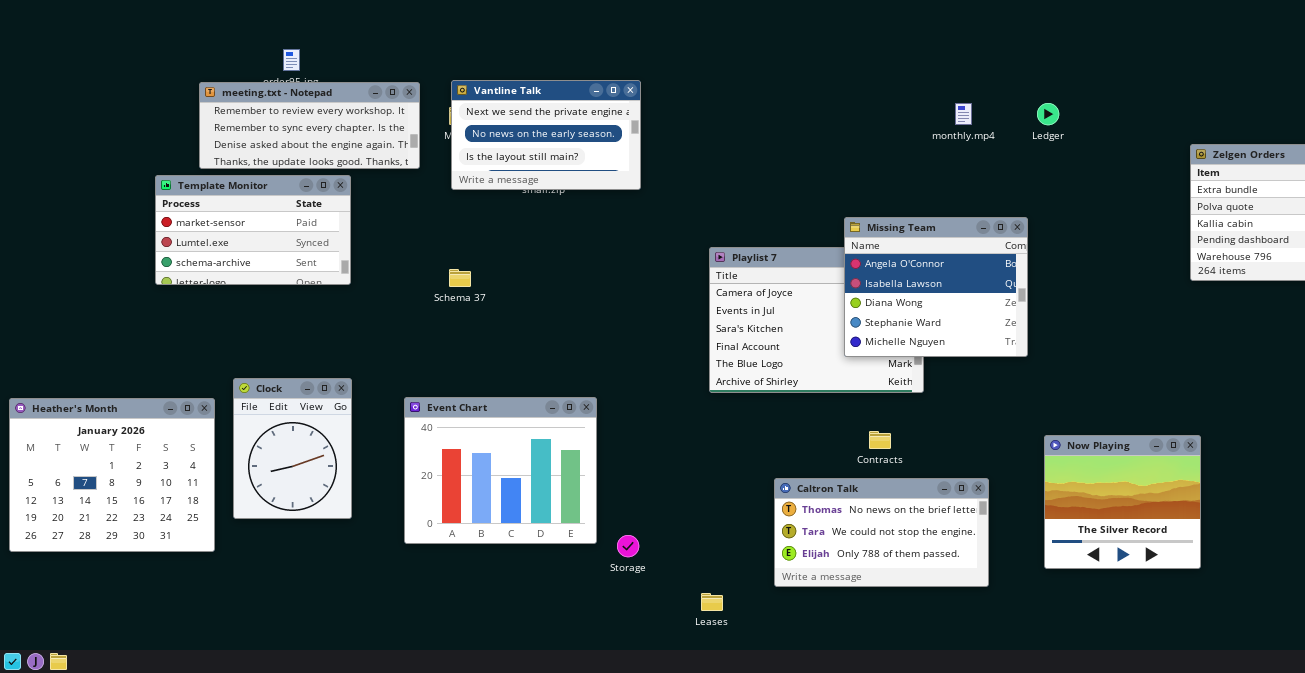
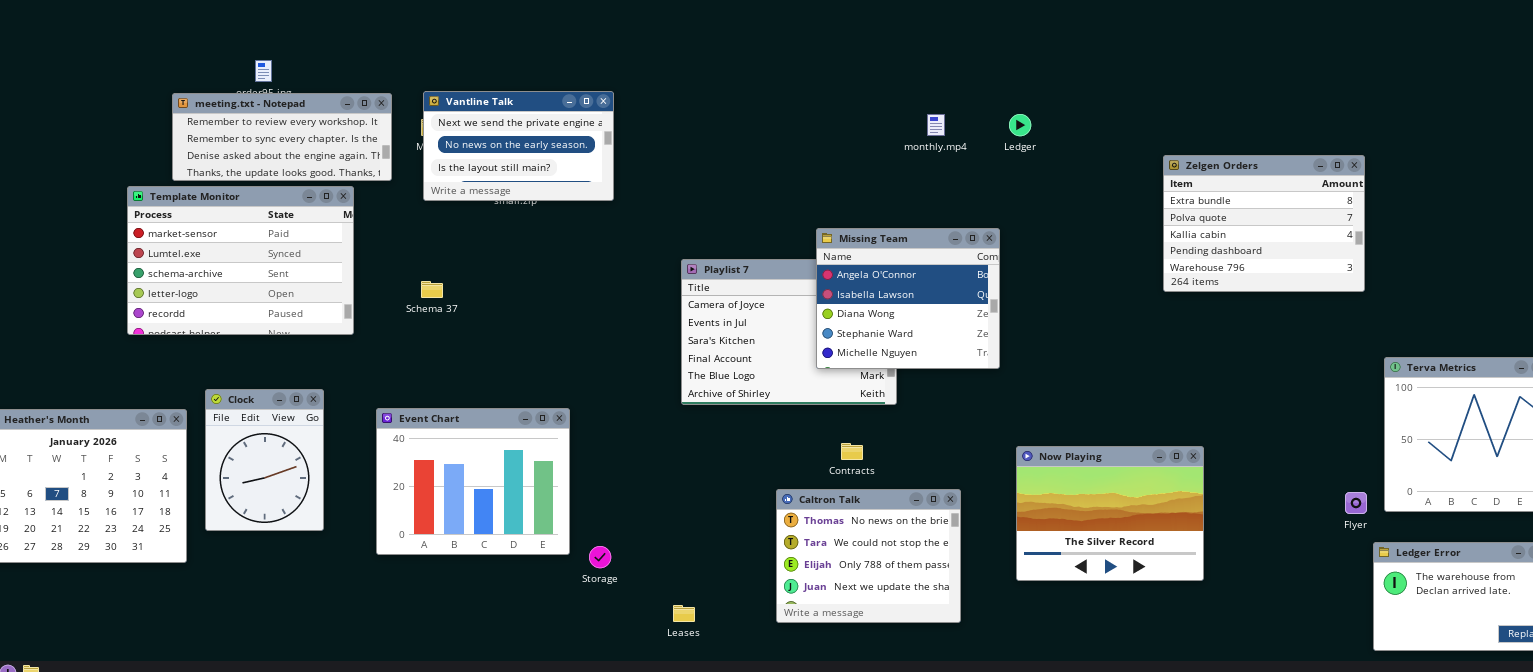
Template Monitor: [155,175,351,285] -> [127,186,354,335], resized
Now Playing: [1044,435,1201,569] -> [1016,446,1204,581], resized
Caltron Talk: [774,478,989,587] -> [776,489,961,623], resized

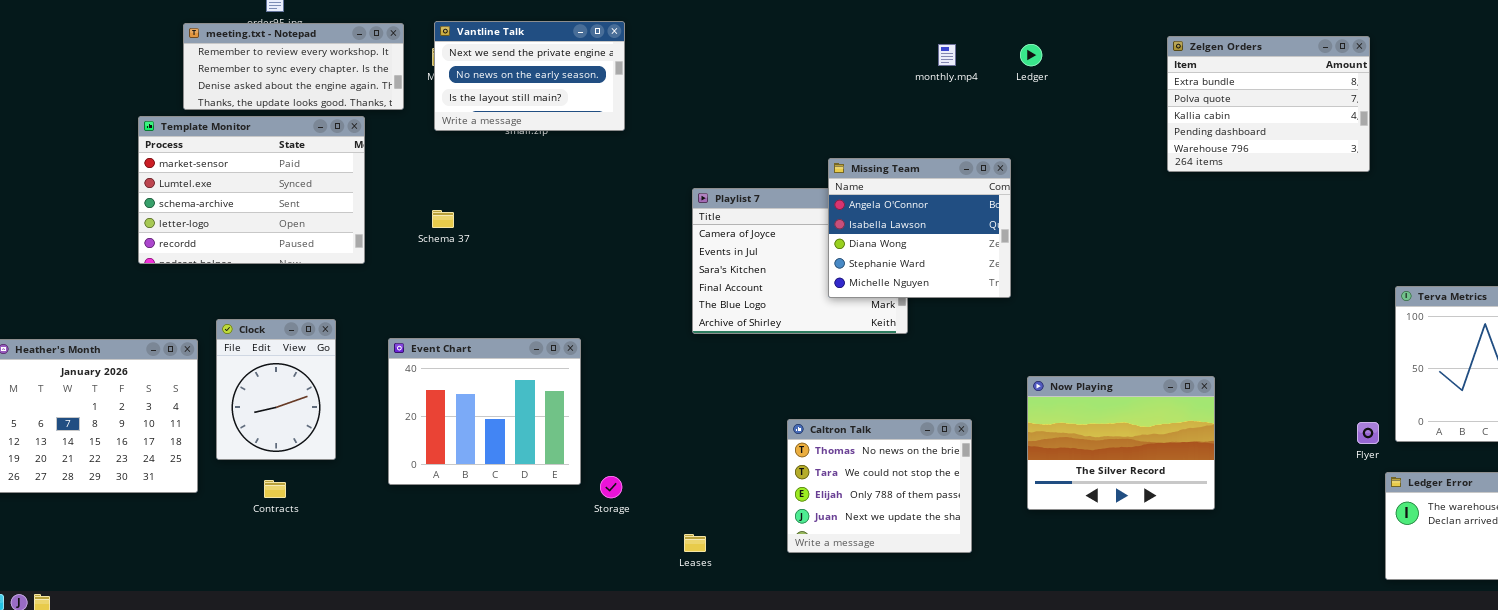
Zelgen Orders: [1163,155,1365,292] -> [1167,36,1370,172], moved
Contracts: [841,443,863,460] -> [264,480,286,498], moved

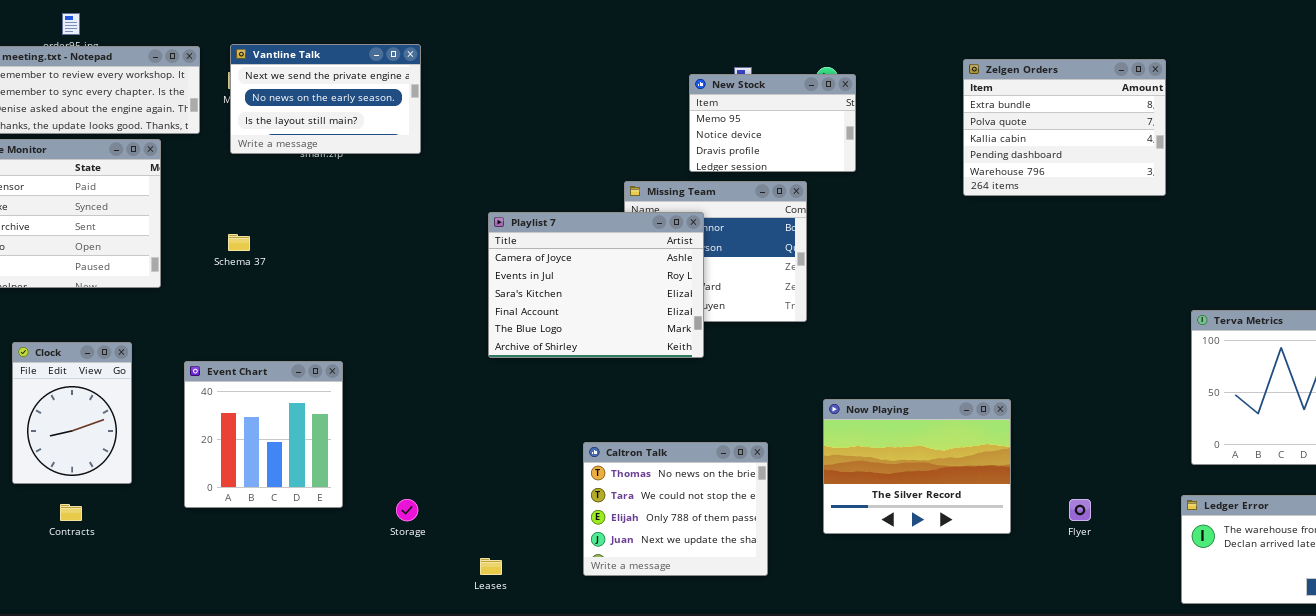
New Stock: none -> [689,74,856,172], opened
Playlist 7: [692,188,908,334] -> [488,212,704,358], raised
Event Chart: [388,338,581,485] -> [184,361,343,508], resized
Flyer: [1357,422,1379,444] -> [1069,499,1091,521], moved

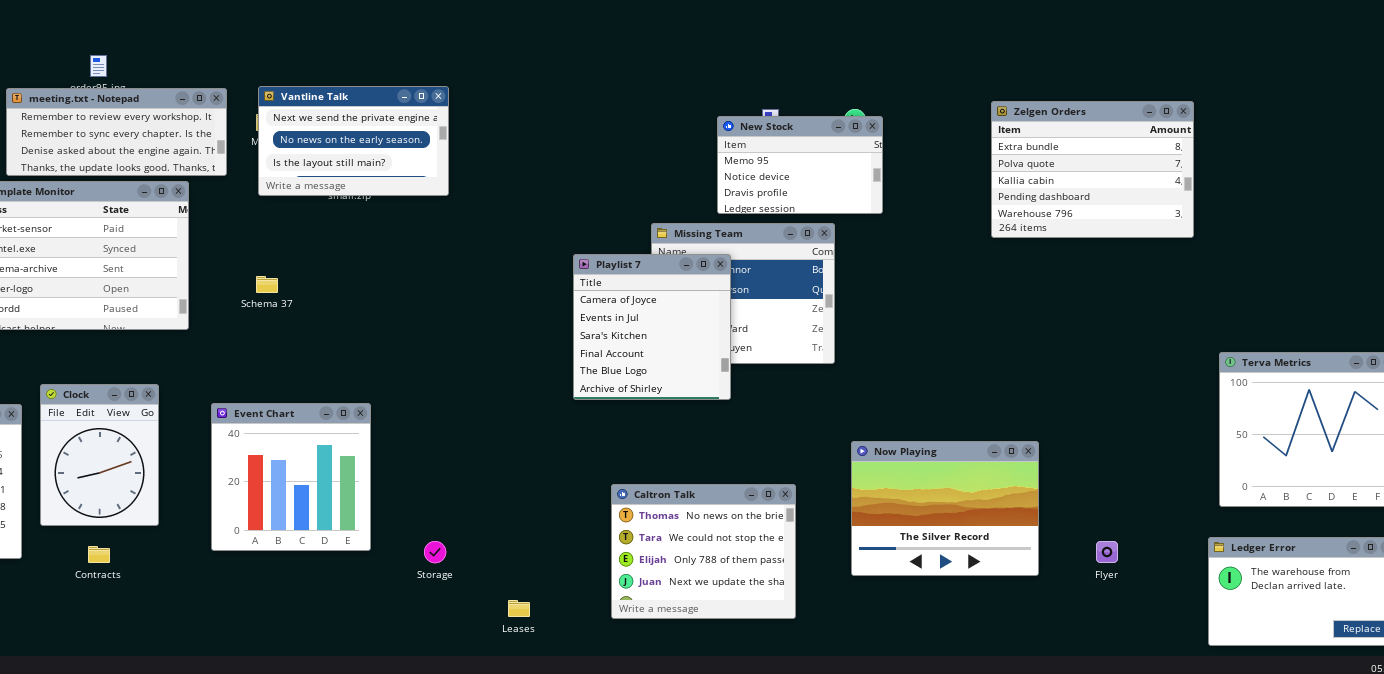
Playlist 7: [488,212,704,358] -> [573,254,731,400], resized

